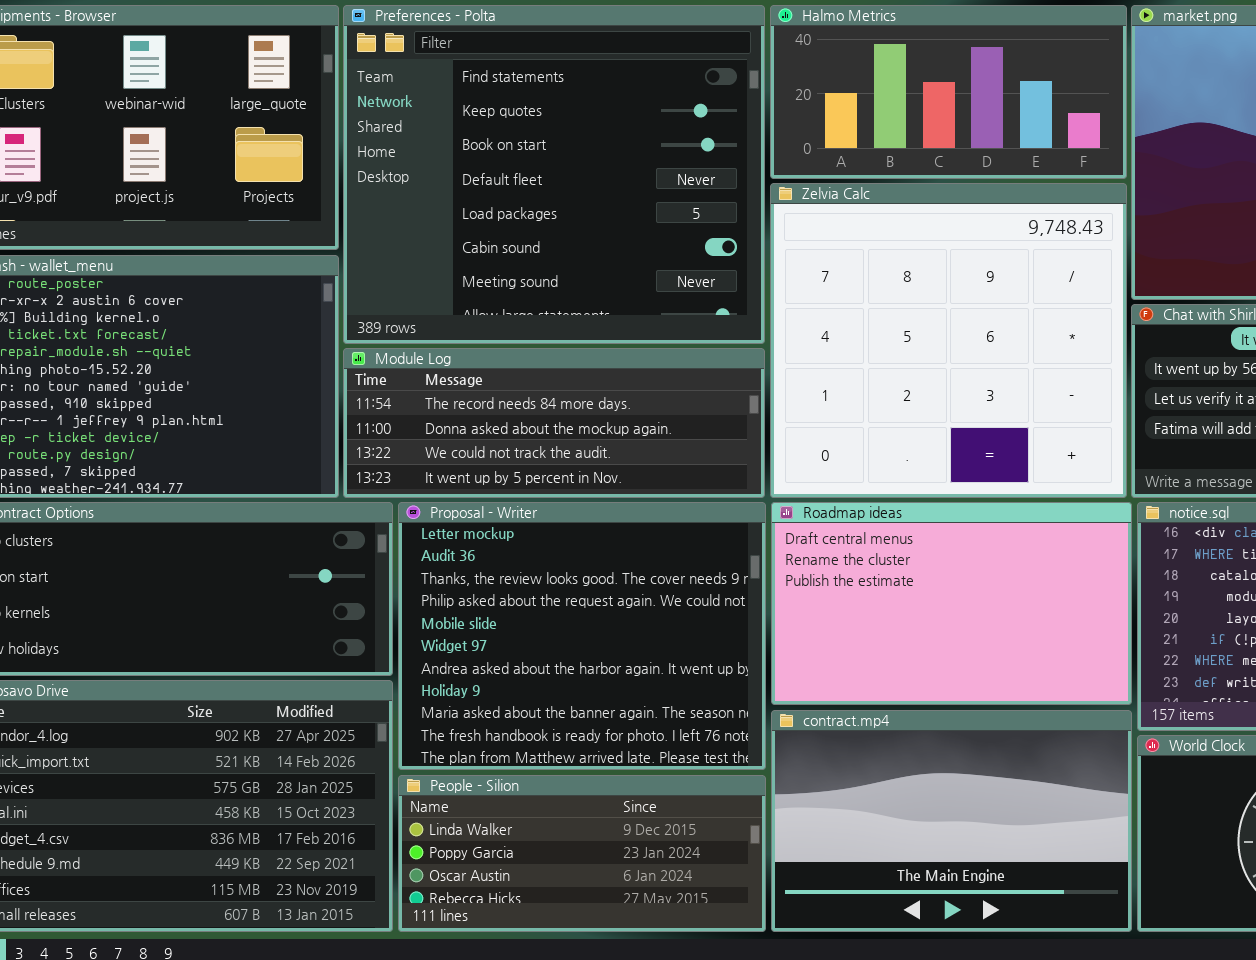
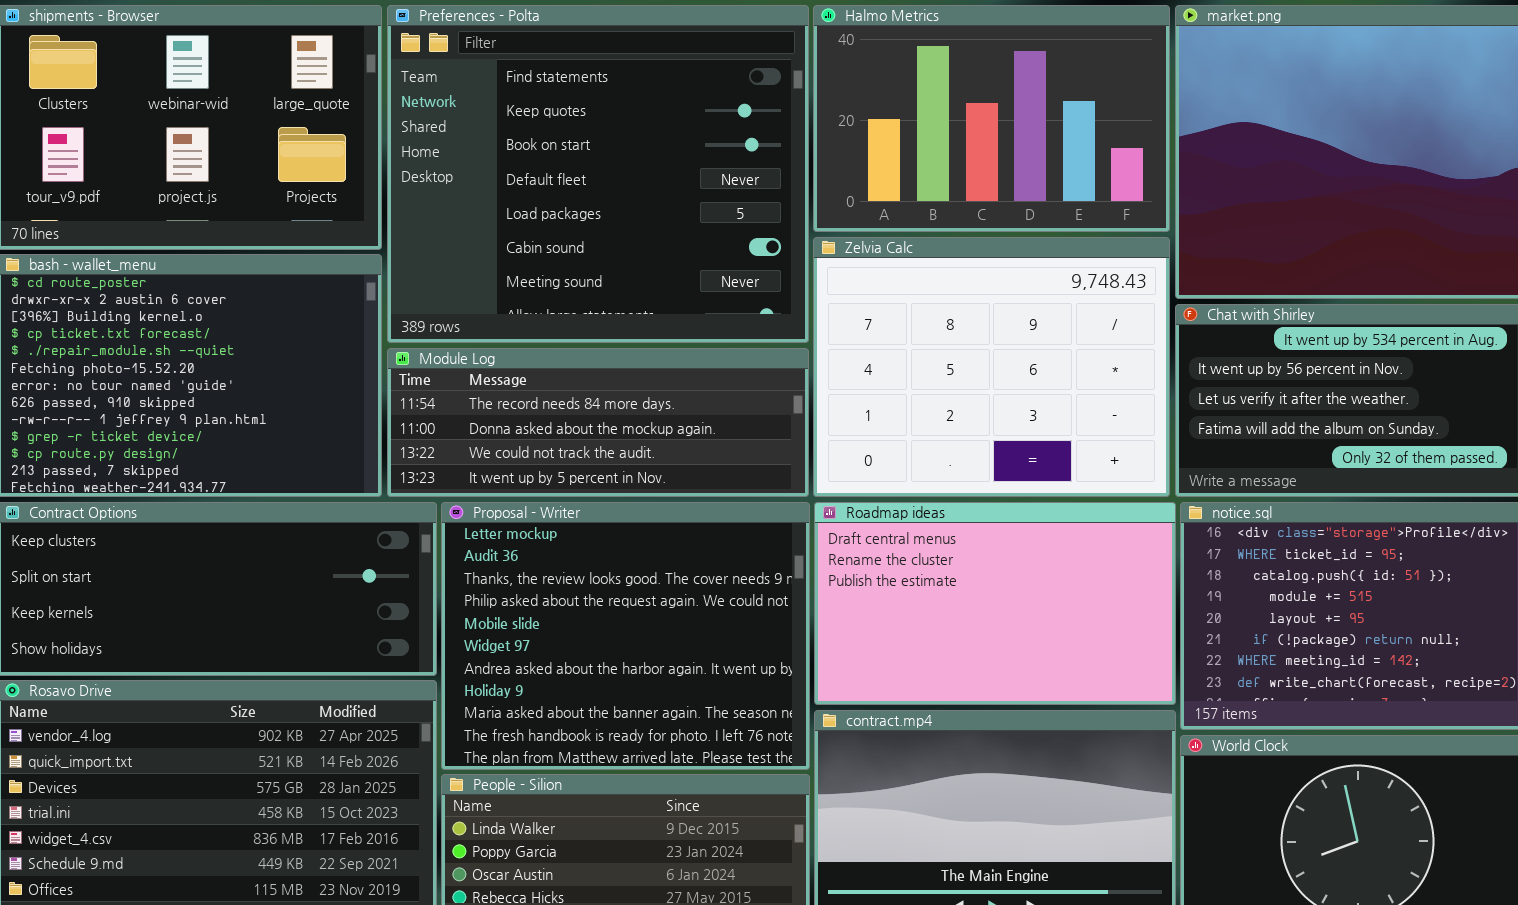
Halmo Metrics: [770,5,1127,179] -> [813,5,1170,232], resized
Zelvia Calc: [770,183,1127,498] -> [813,237,1170,497], resized

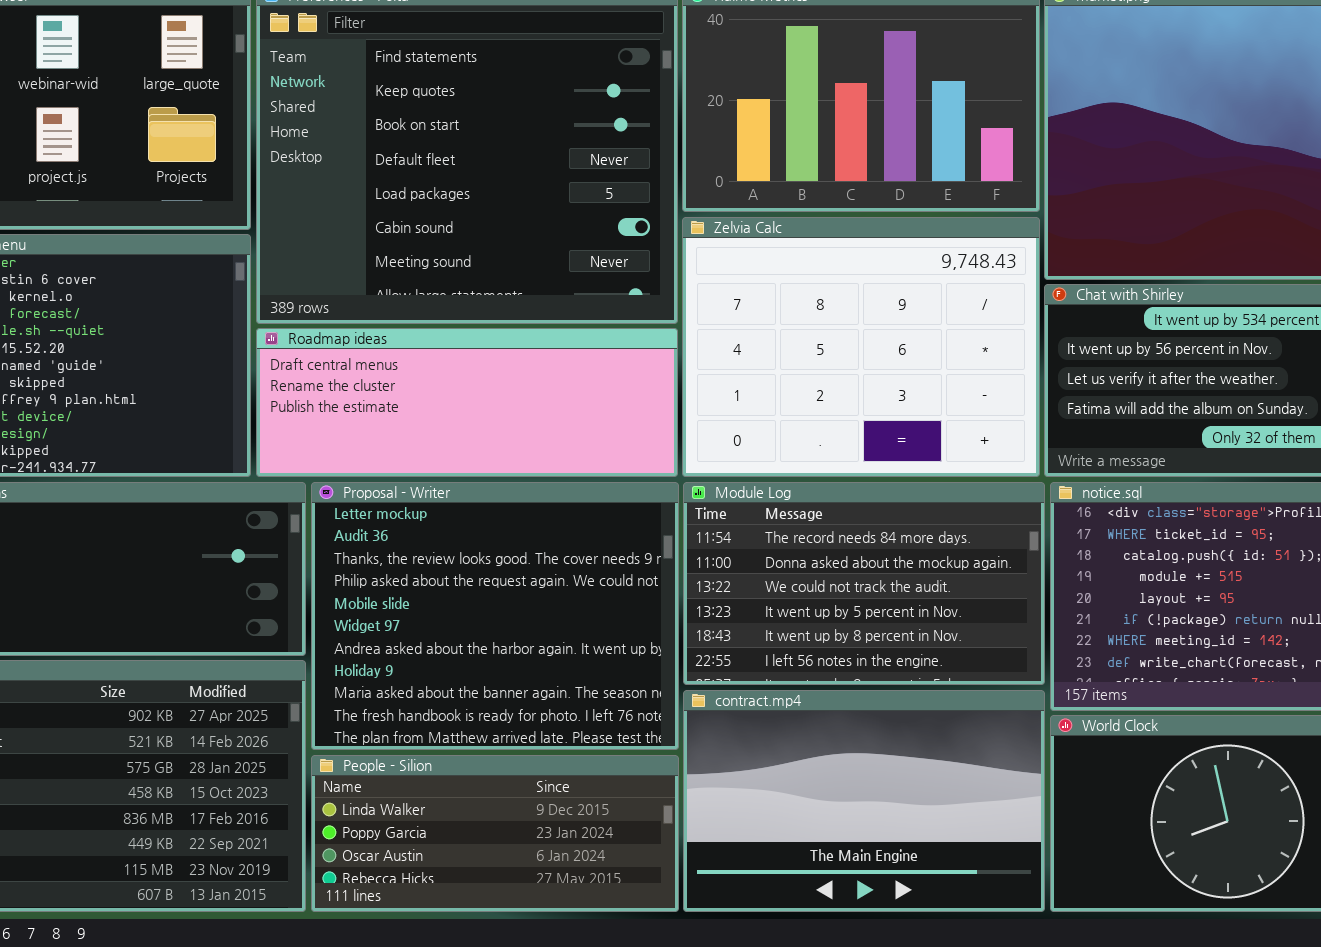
Module Log: [387,348,809,497] -> [683,482,1045,685], moved, resized
Roadmap ideas: [814,502,1176,705] -> [256,328,678,477], moved, resized

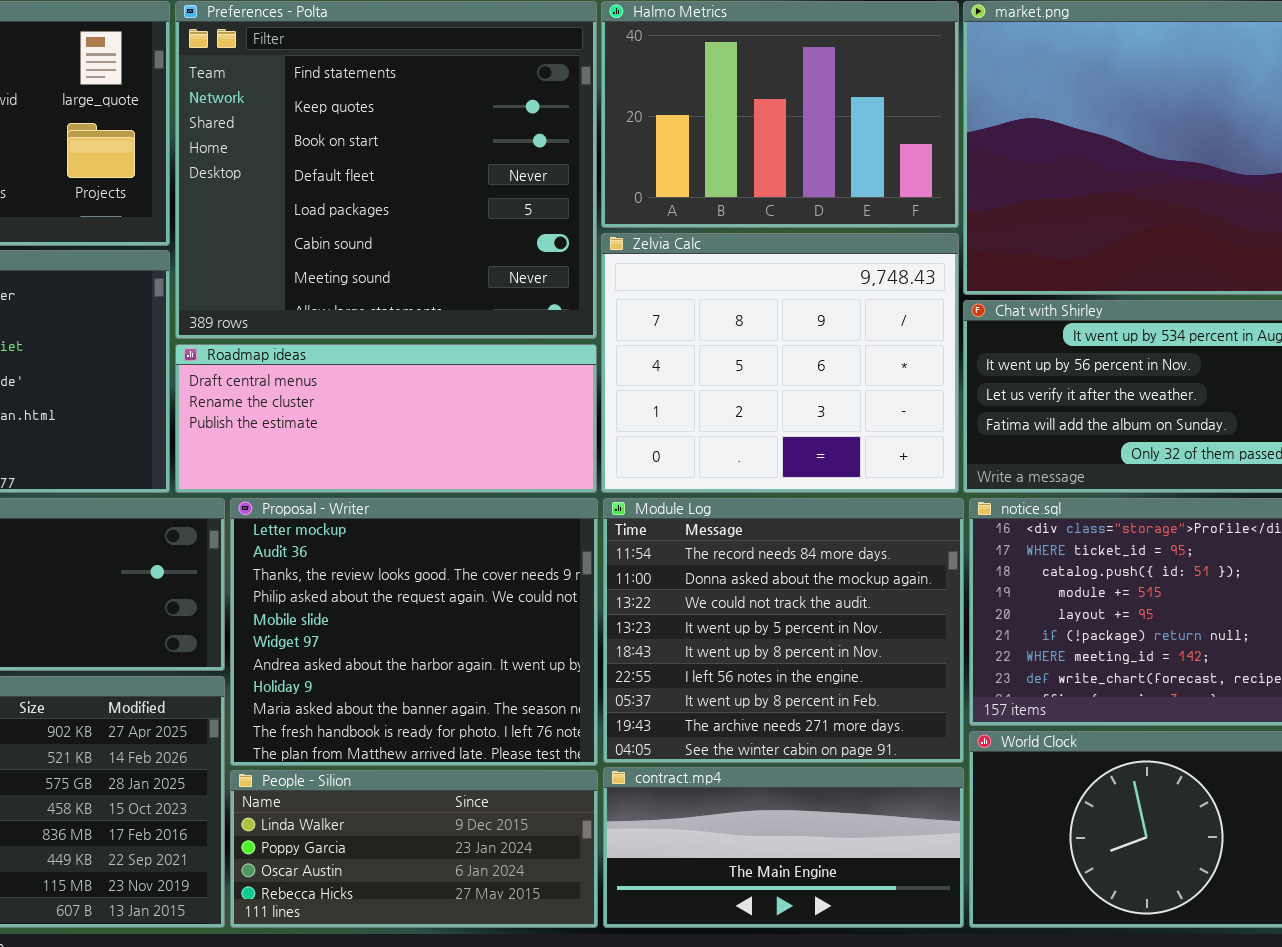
Module Log: [683,482,1045,685] -> [603,498,964,763], resized
contract.mp4: [683,690,1045,912] -> [603,767,964,928], resized

